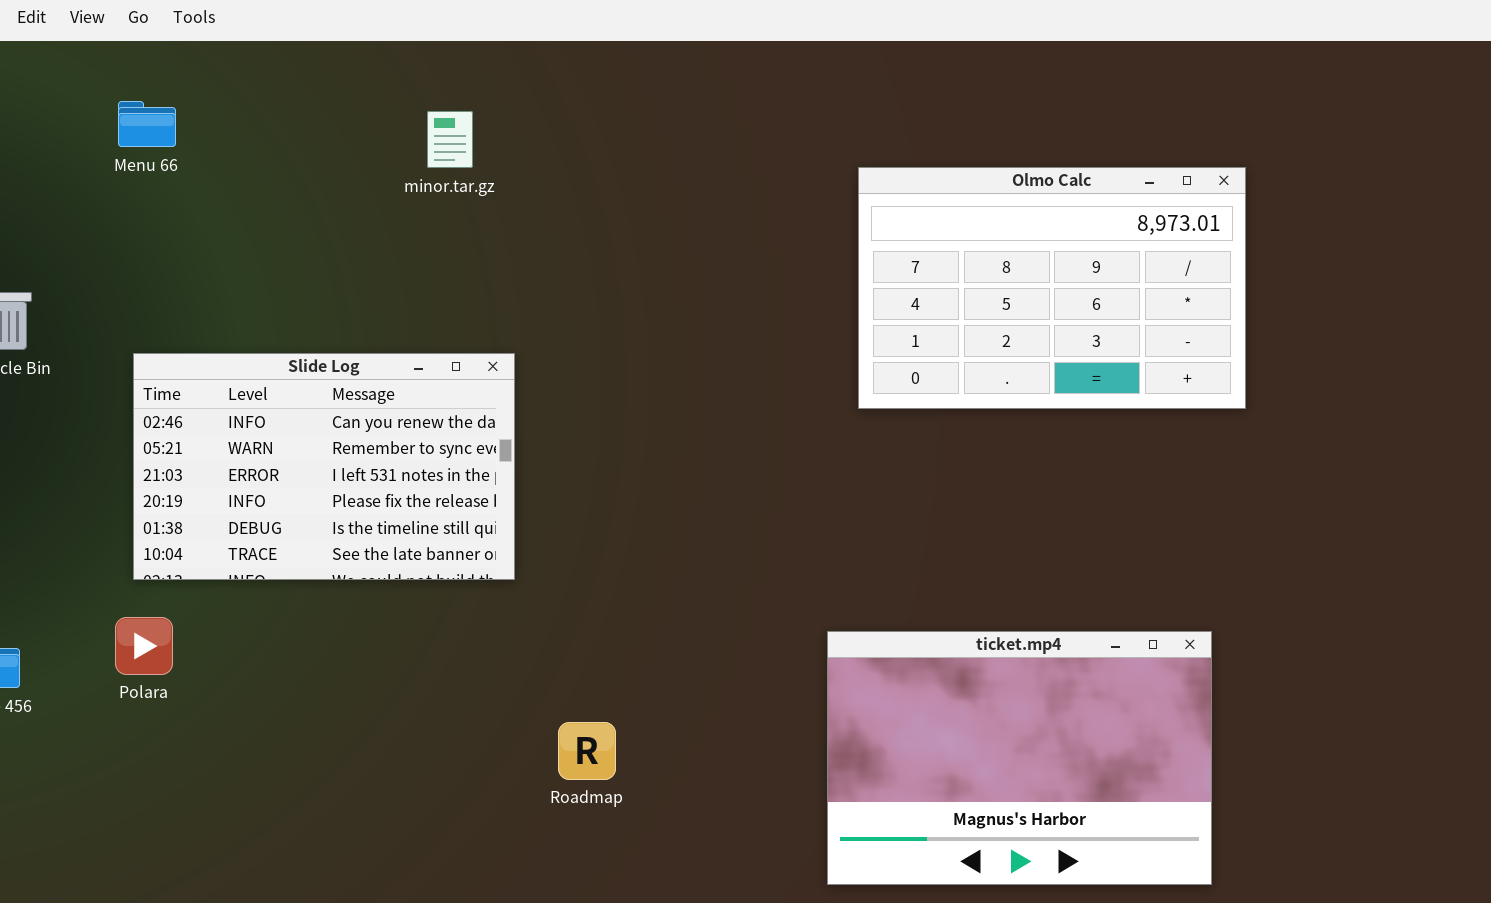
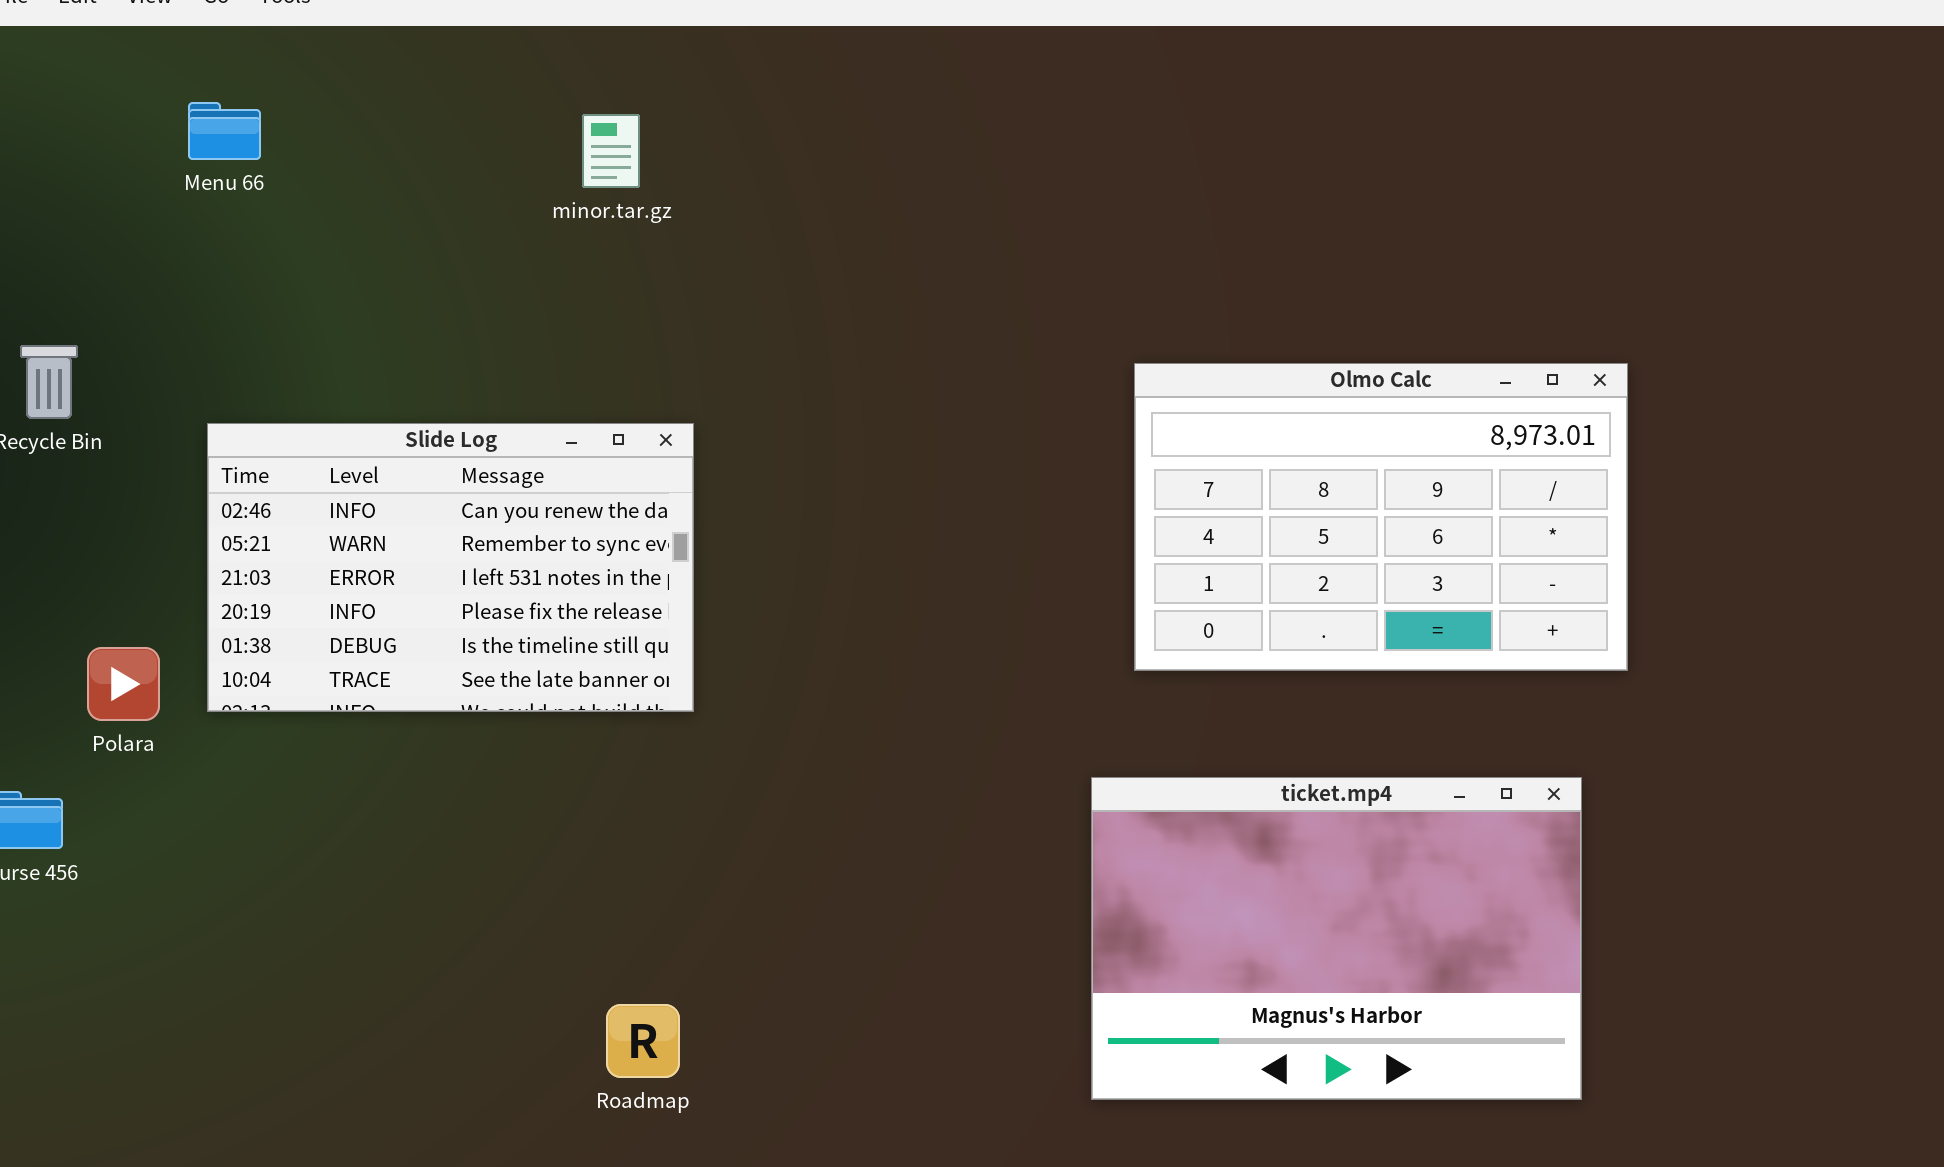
Olmo Calc: [858,167,1246,409] -> [1134,363,1628,671], moved
Polara: [115,617,173,675] -> [87,647,160,721], moved
Roadmap: [558,722,616,780] -> [606,1004,680,1078], moved

